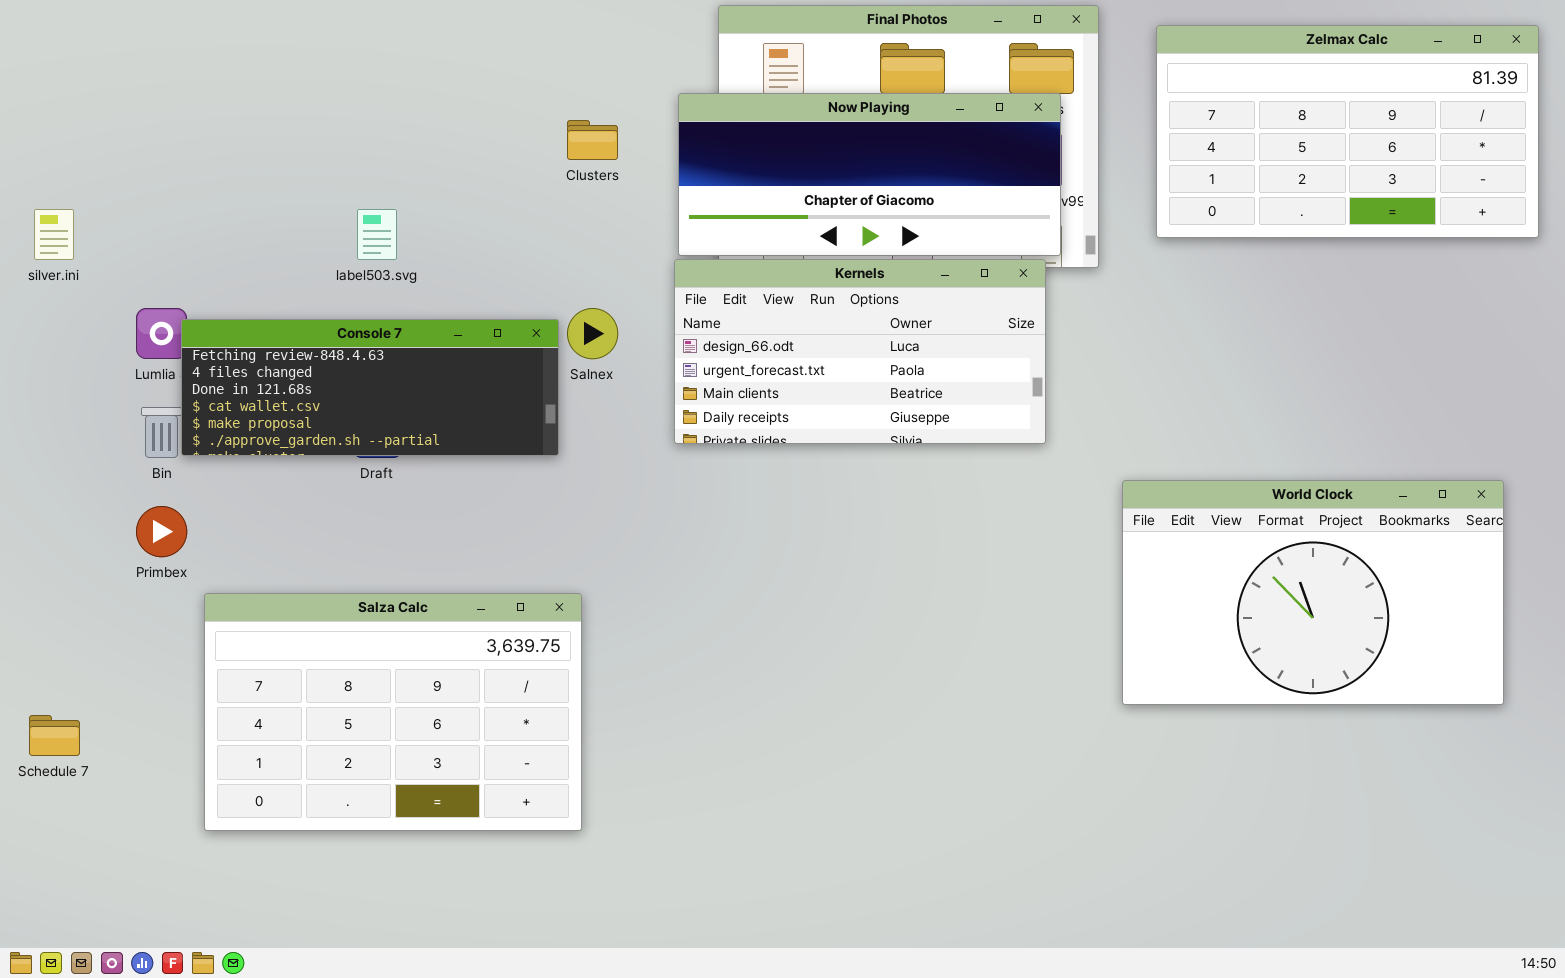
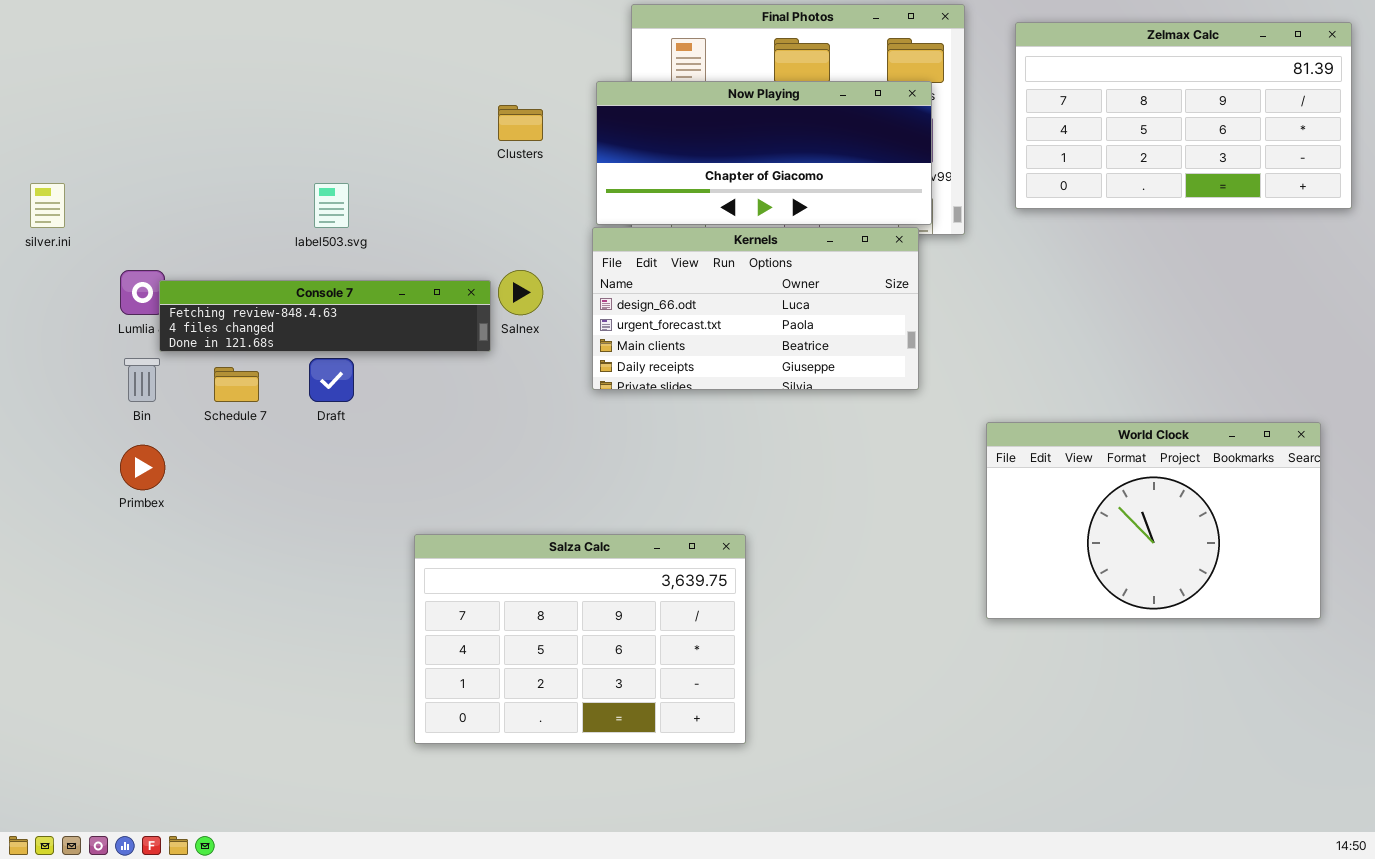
Console 7: [181,319,559,456] -> [159,280,491,352], resized
Salza Calc: [204,593,582,831] -> [414,534,746,744], moved
Schedule 7: [29,715,80,756] -> [214,367,259,402], moved

